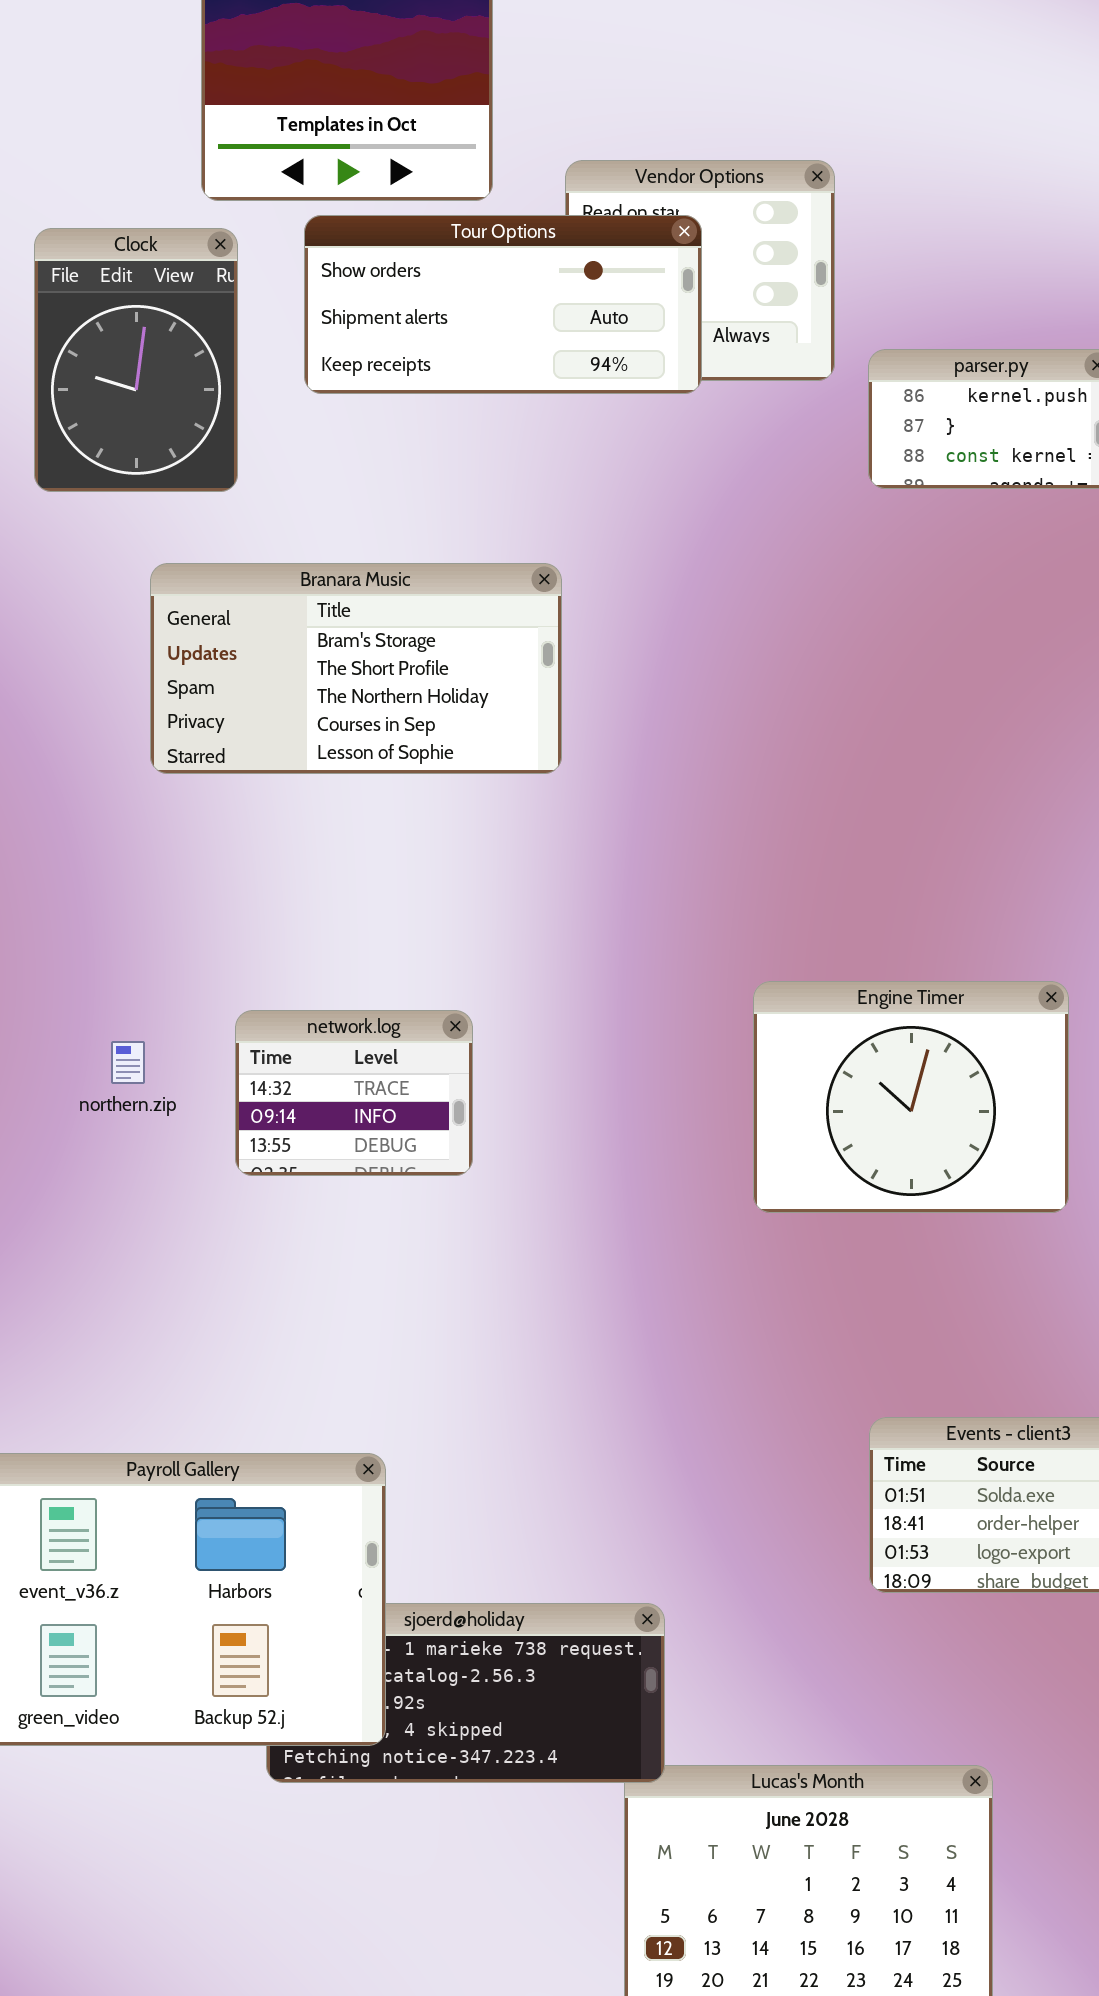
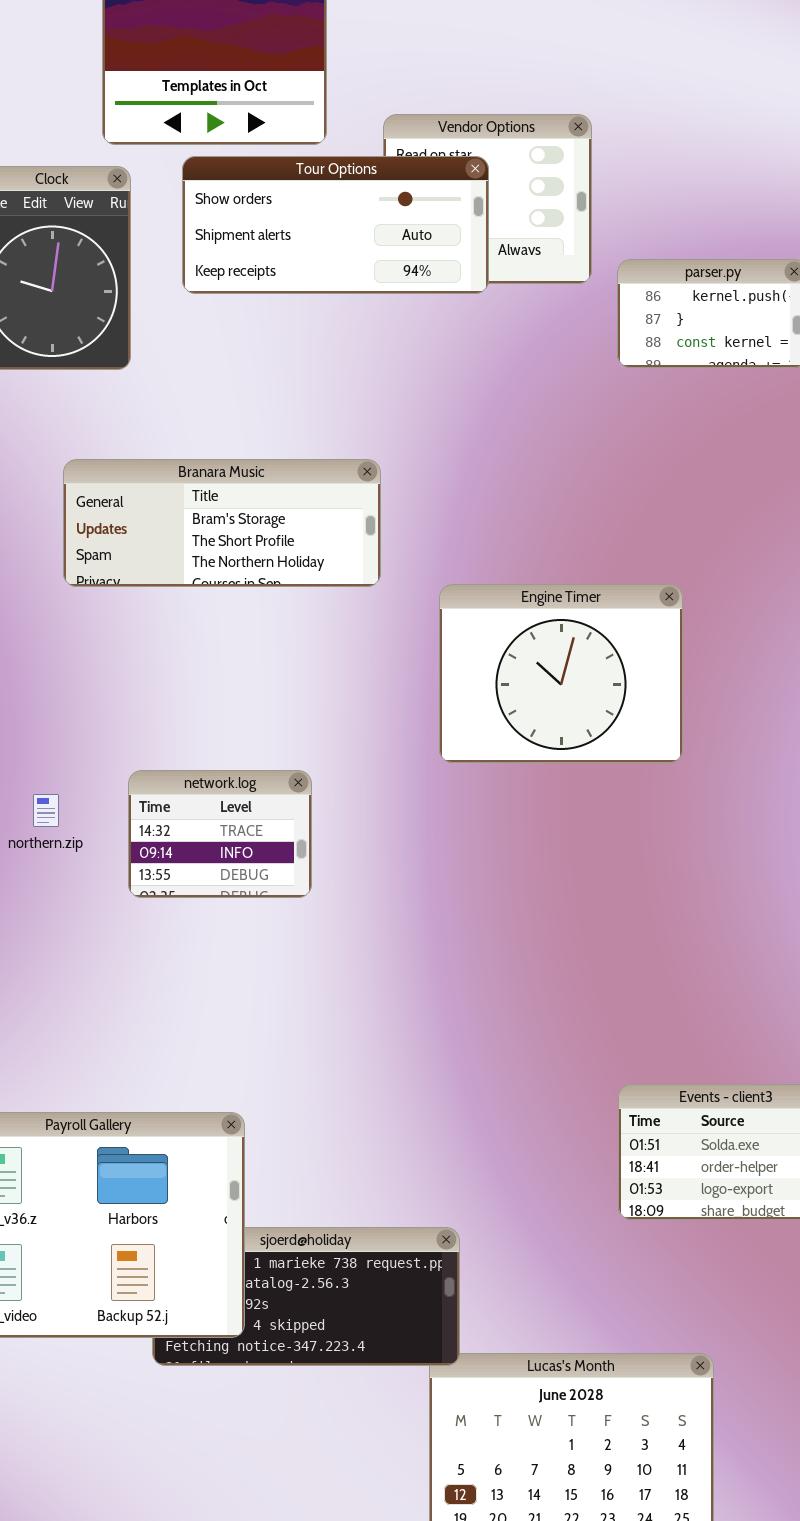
Branara Music: [150,563,562,774] -> [63,459,381,587], resized
Engine Timer: [753,981,1069,1213] -> [439,584,683,763], moved

